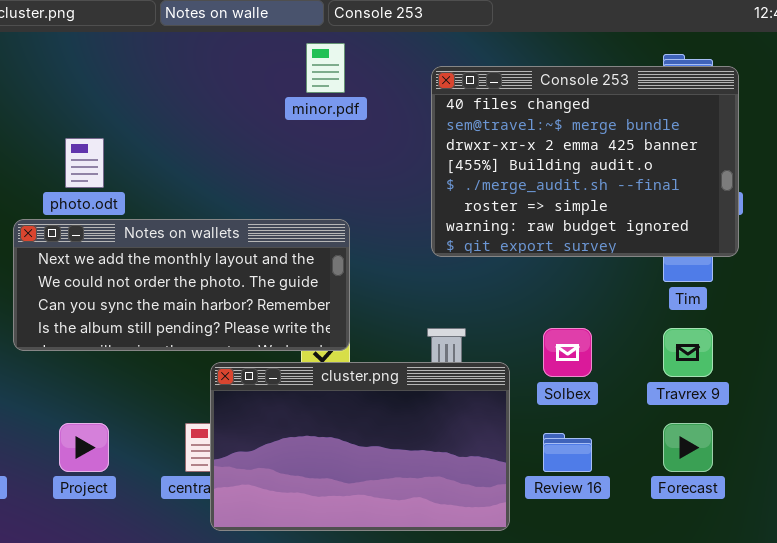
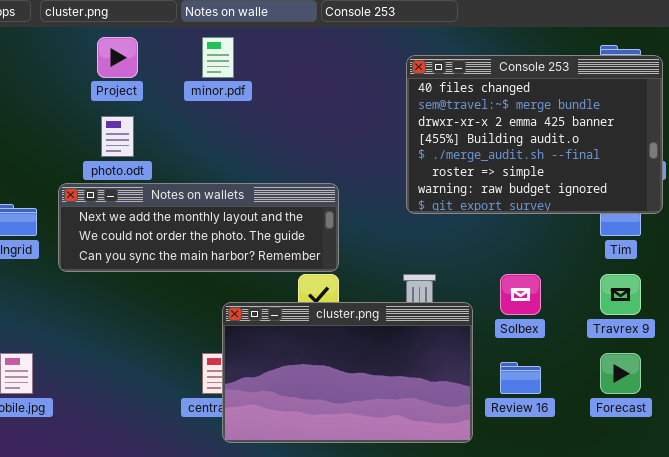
minor.pdf: [306,43,345,93] -> [202,37,234,78], moved
Notes on wallets: [13,219,350,351] -> [58,183,339,272], resized
Project: [59,423,109,472] -> [97,37,138,78], moved

